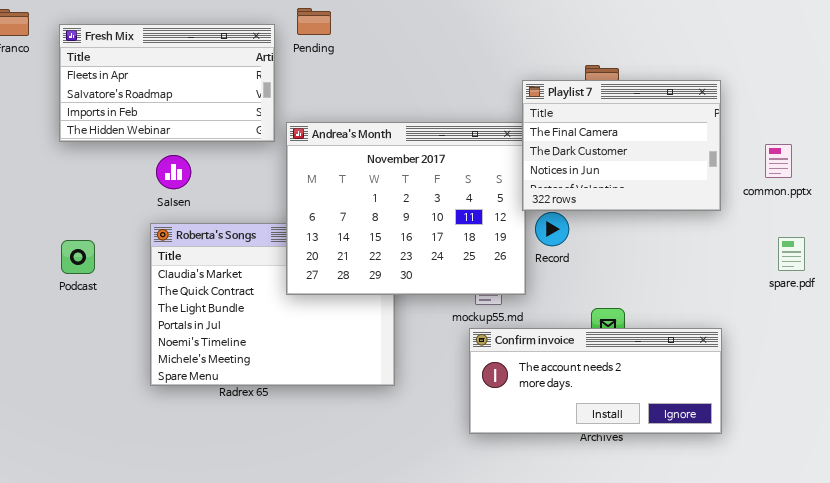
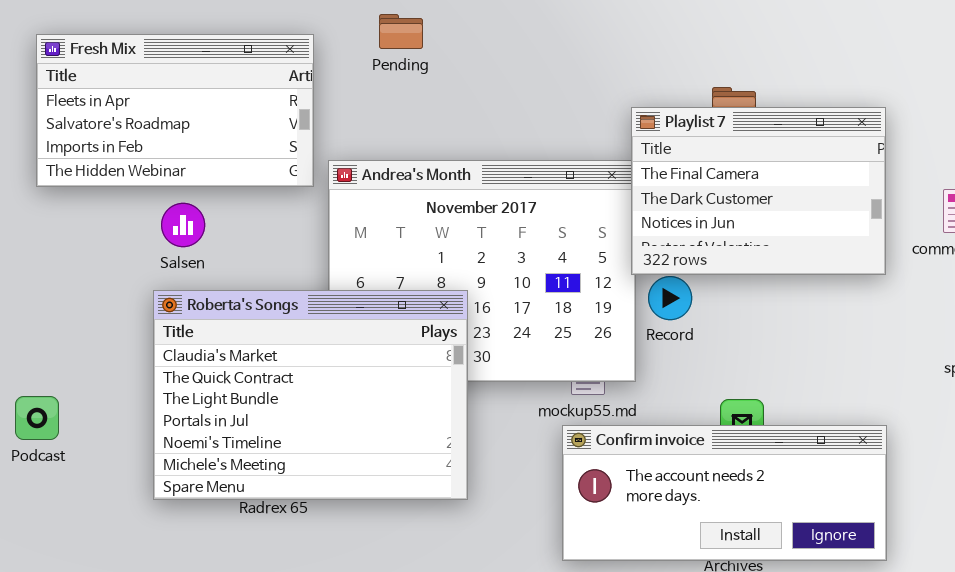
Pending: [297,8,331,35] -> [379,14,423,49], moved
Roberta's Songs: [150,223,395,386] -> [153,290,468,500], raised
Podcast: [61,240,95,274] -> [15,396,59,440], moved

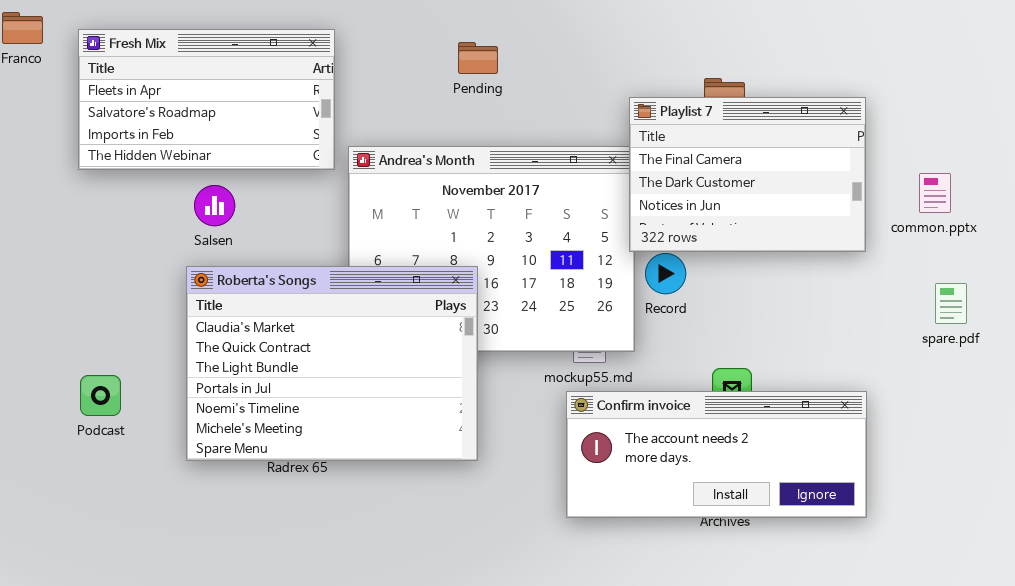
Pending: [379,14,423,49] -> [458,42,498,74], moved
Podcast: [15,396,59,440] -> [80,375,121,416], moved

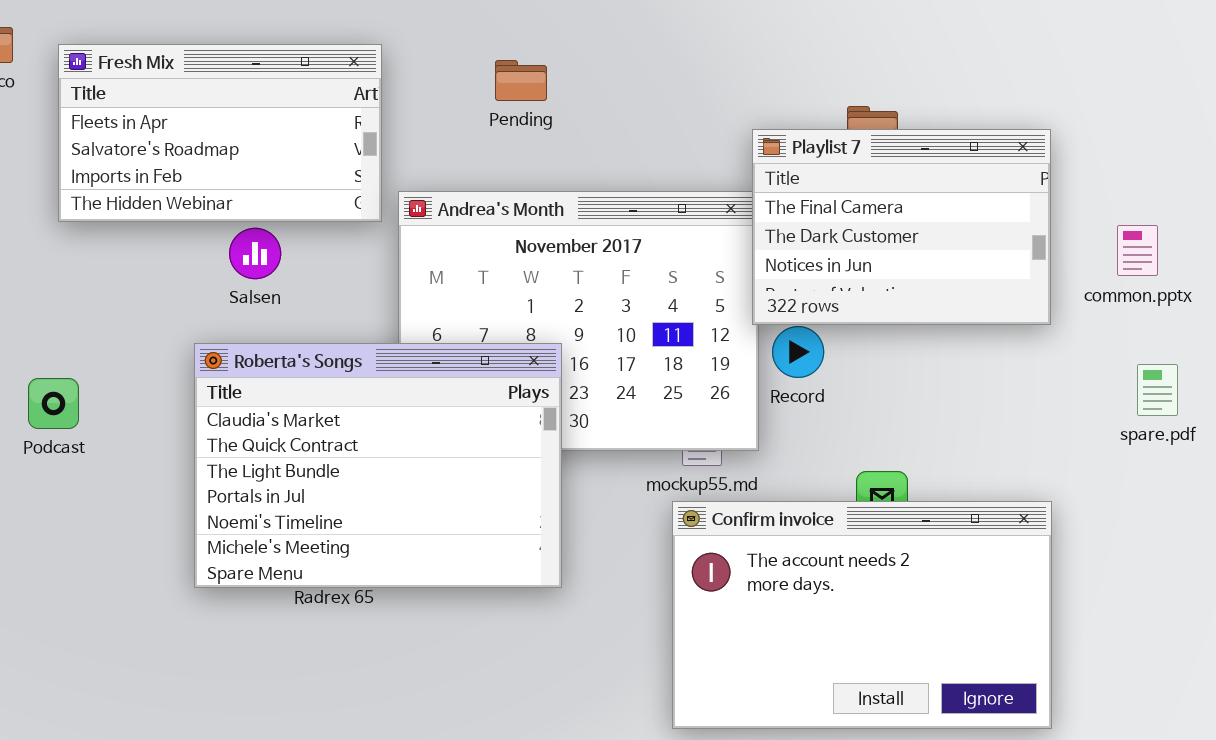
Pending: [458,42,498,74] -> [495,60,547,101], moved
Salsen: [194,185,235,226] -> [229,228,281,279], moved
Podcast: [80,375,121,416] -> [28,378,79,429], moved
Confirm invoice: [566,391,867,518] -> [672,501,1052,729], resized

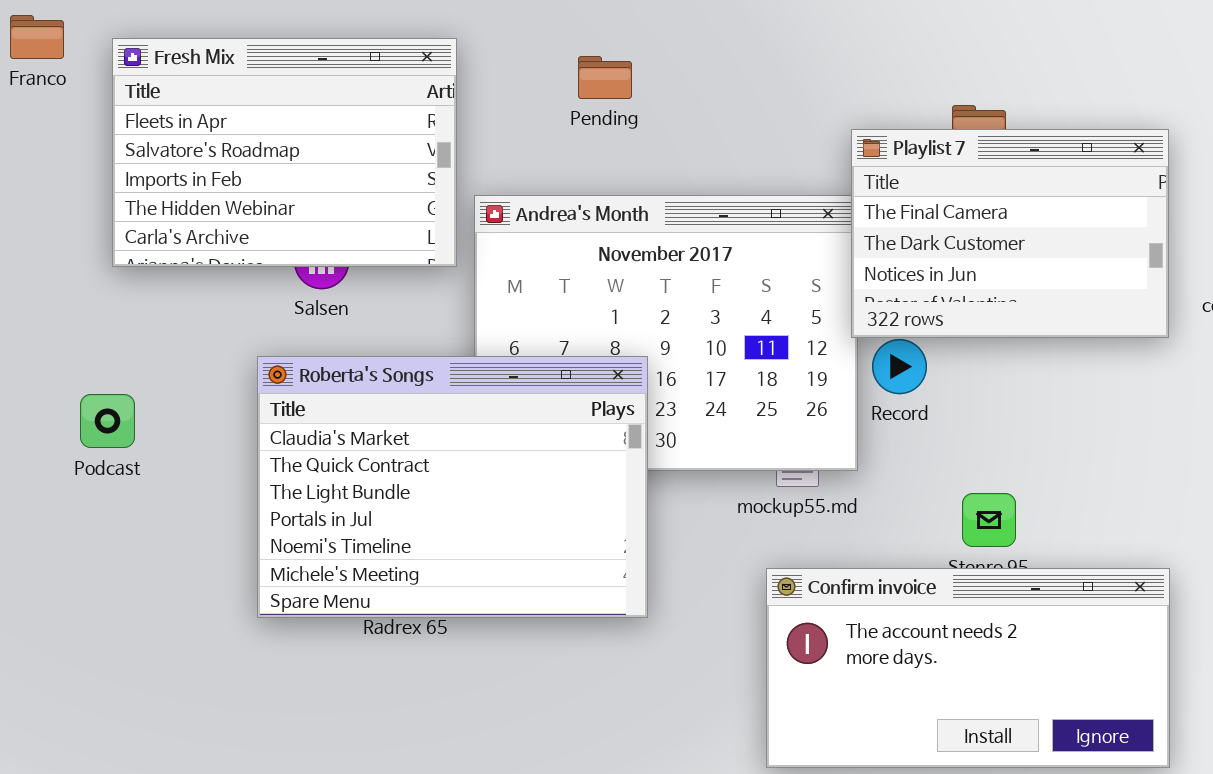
Fresh Mix: [58,44,382,222] -> [112,38,457,267], resized
Confirm invoice: [672,501,1052,729] -> [766,568,1170,768], resized

